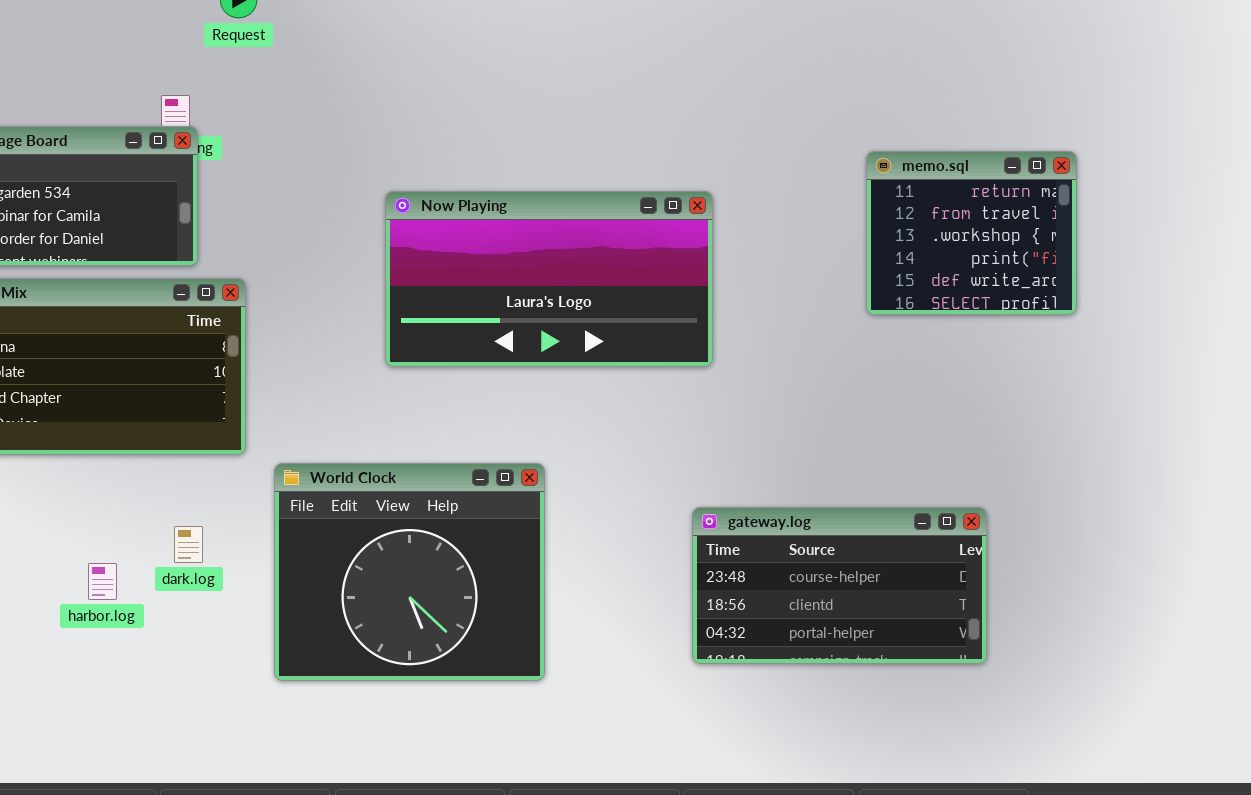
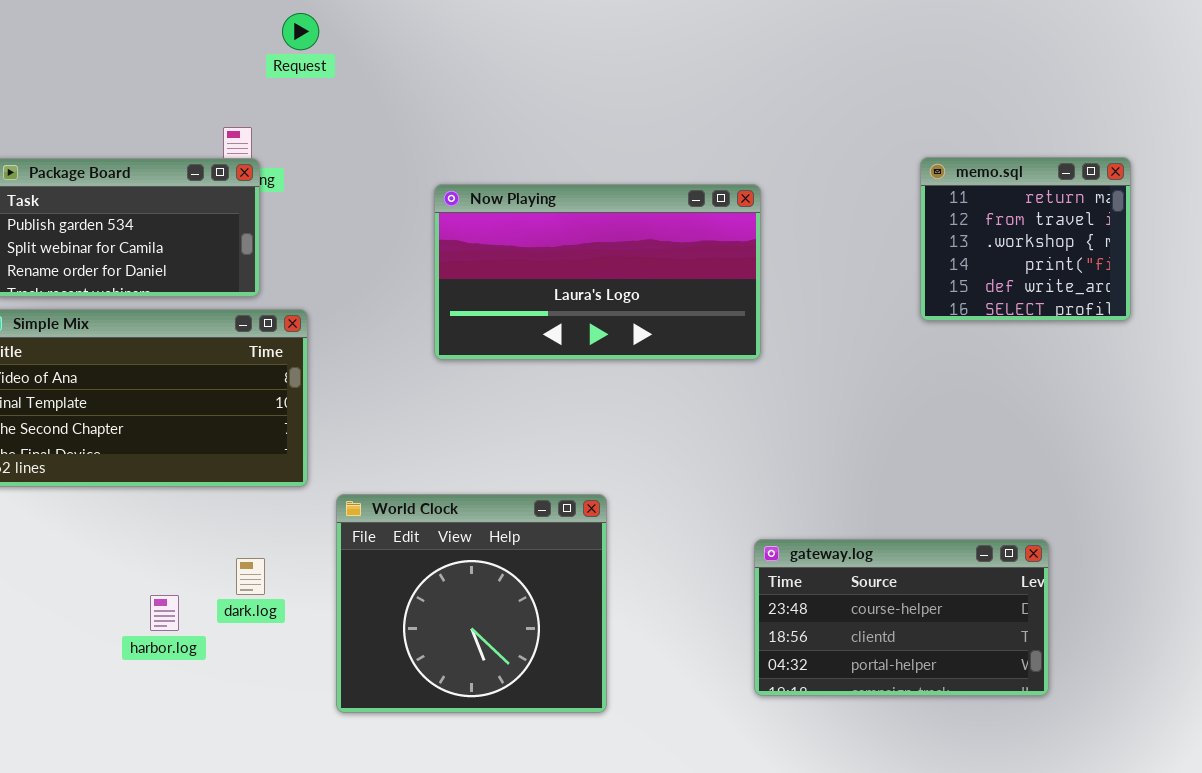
memo.sql: [866,151,1077,315] -> [920,157,1131,321], moved
Now Playing: [385,191,713,367] -> [434,184,761,360], moved

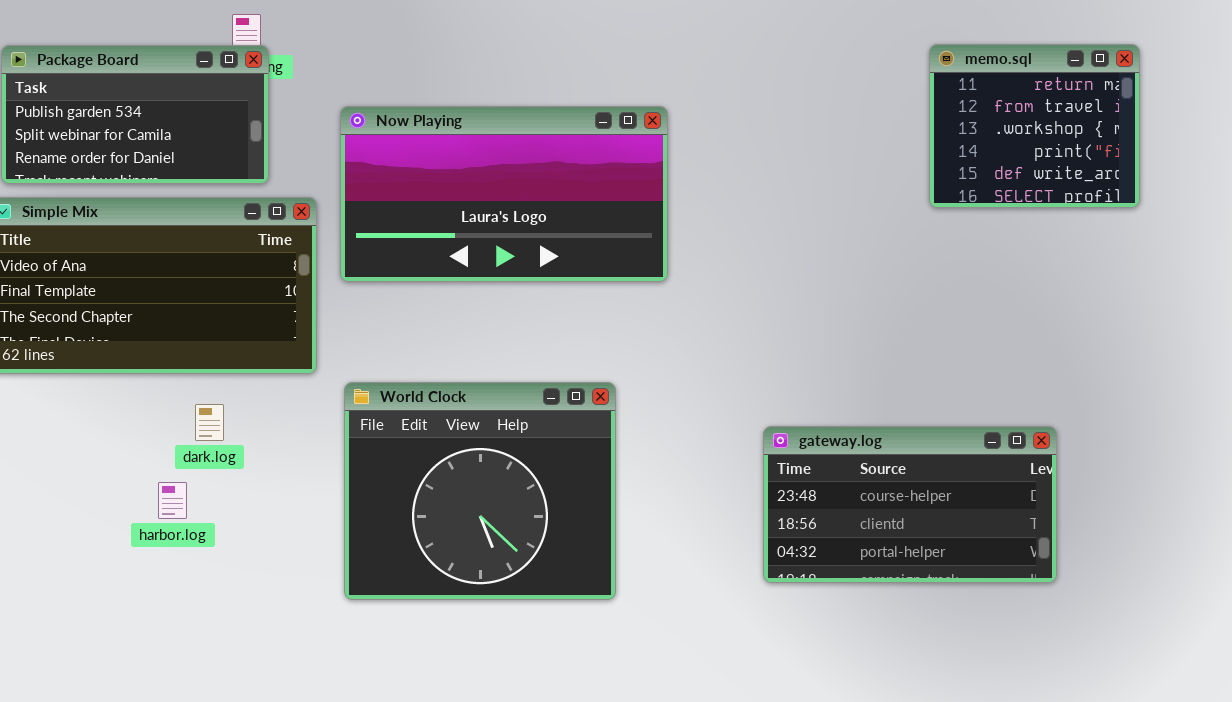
Now Playing: [434,184,761,360] -> [340,106,668,282], moved
dark.log: [236,558,265,595] -> [195,404,224,441], moved

